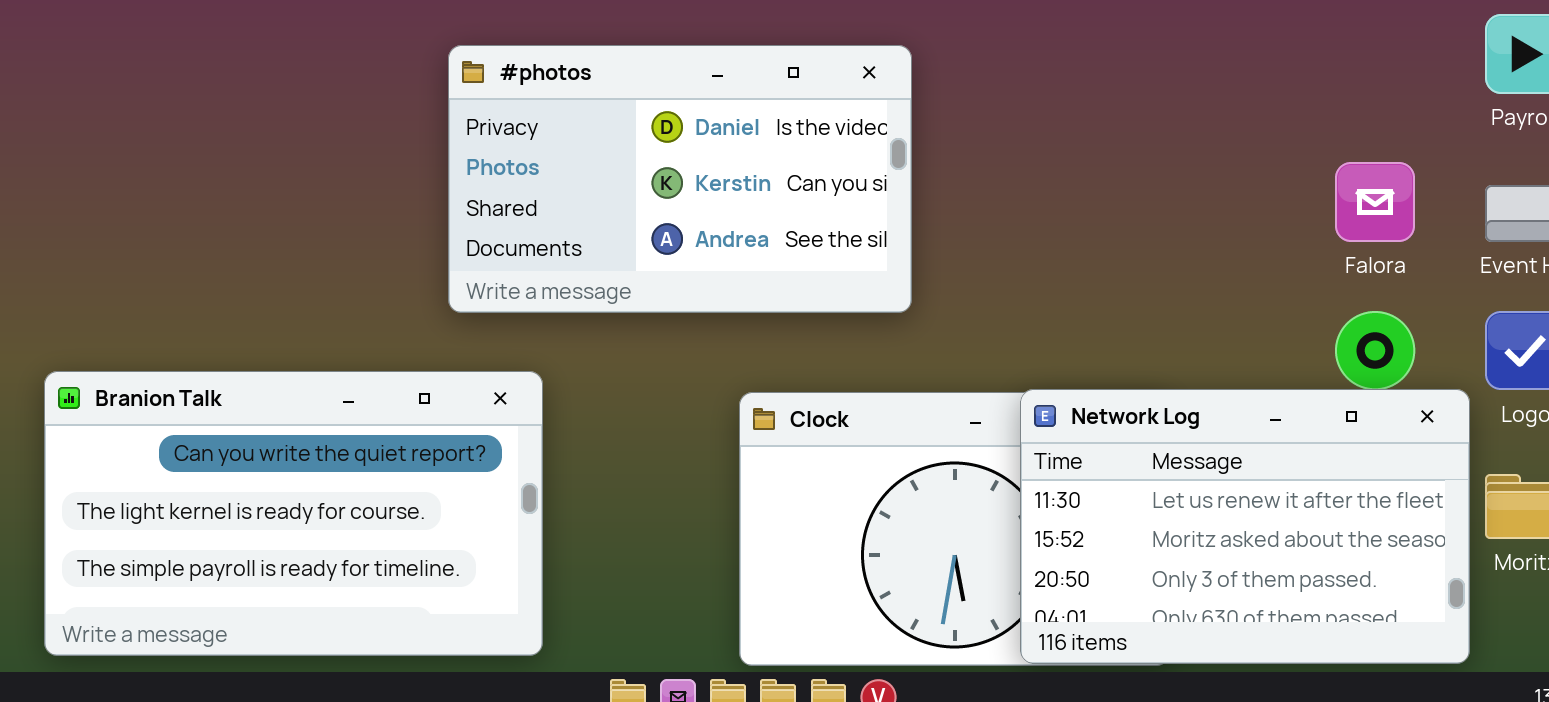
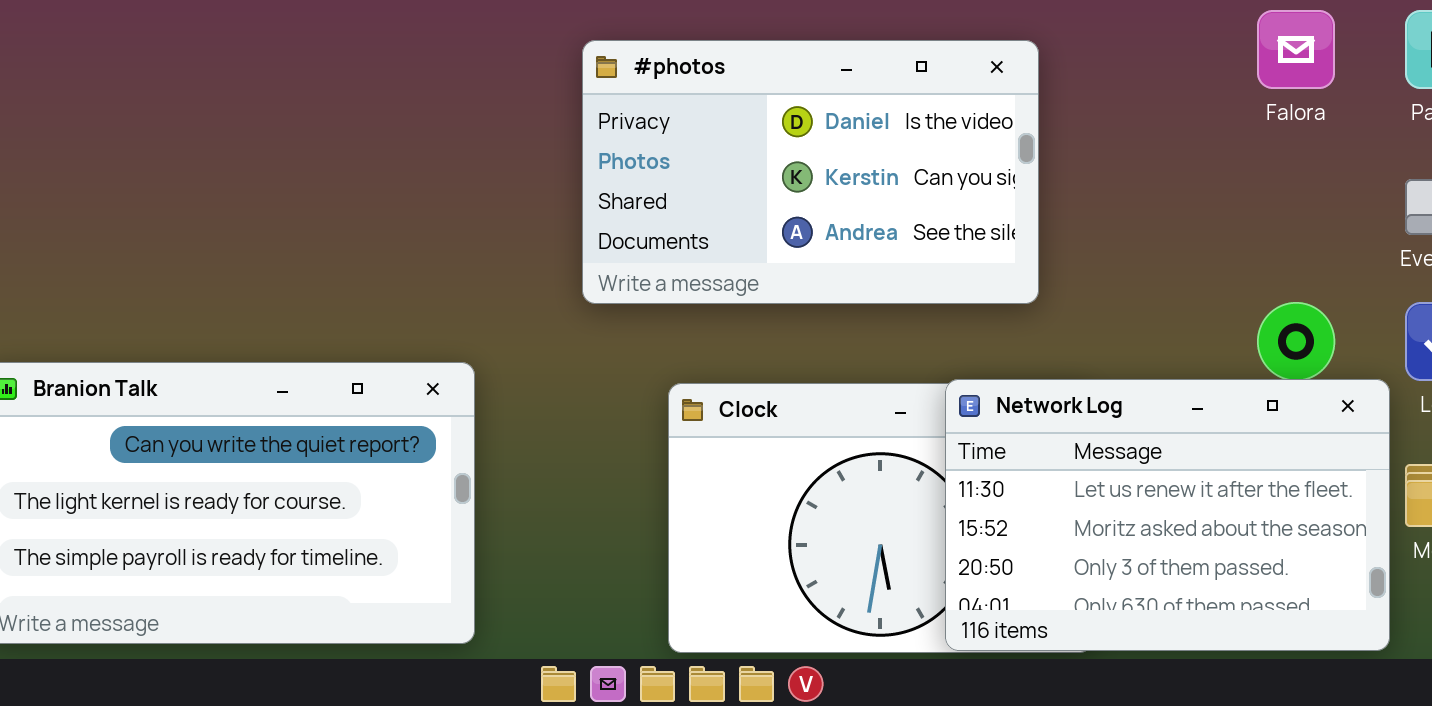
#photos: [448,45,912,313] -> [582,40,1039,304], moved
Falora: [1335,162,1415,242] -> [1257,10,1335,89], moved

